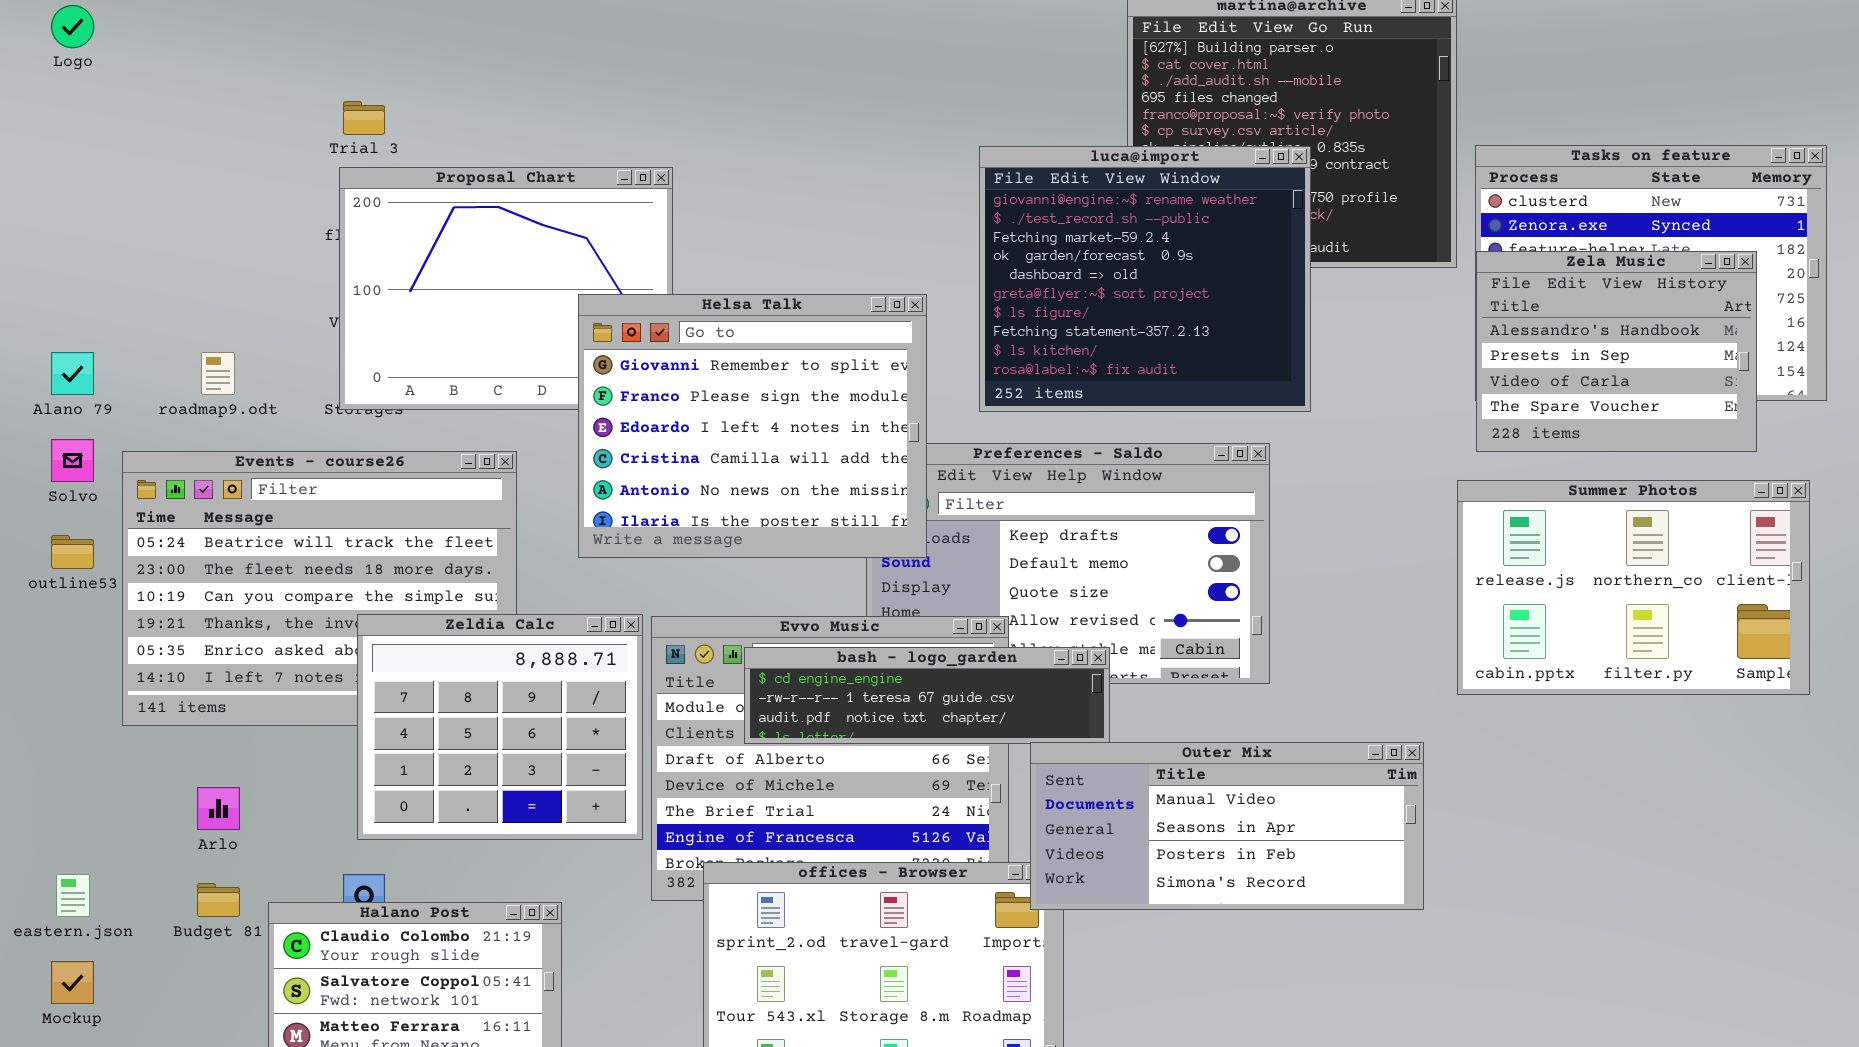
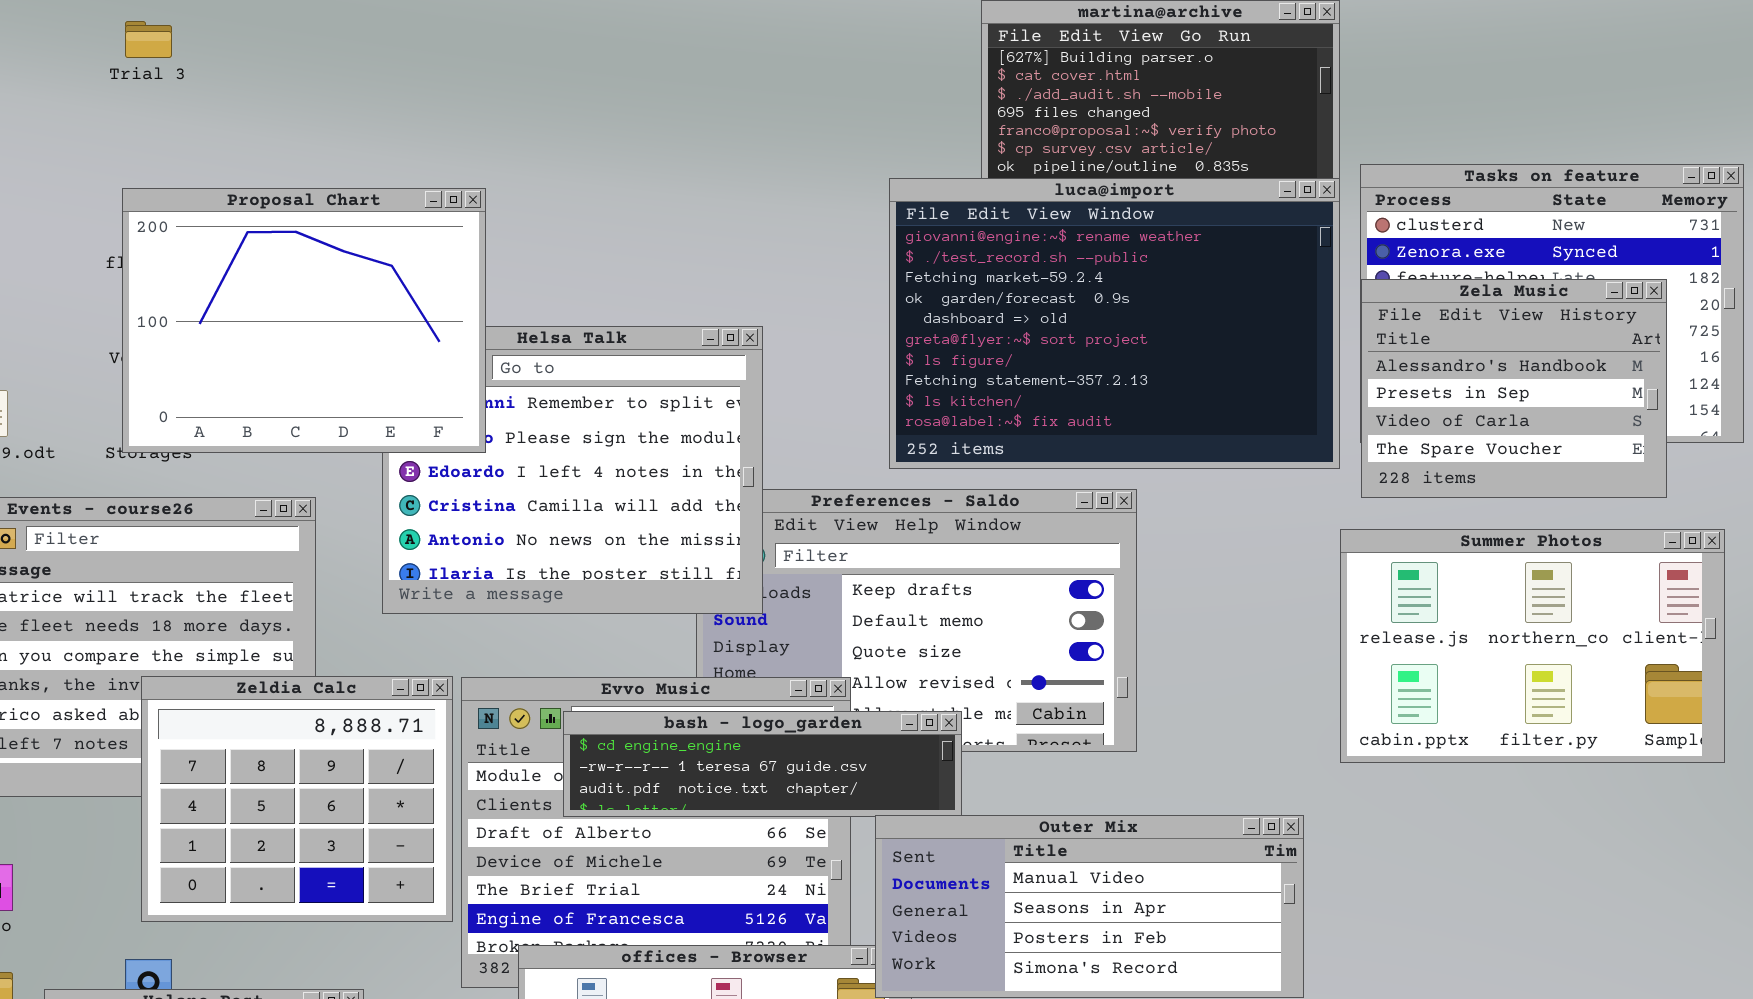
Trial 3: [343,101,385,135] -> [125,21,172,58], moved
luca@import: [979,146,1311,412] -> [889,178,1340,469], moved, resized
Proposal Chart: [339,167,673,410] -> [122,188,486,453], raised

